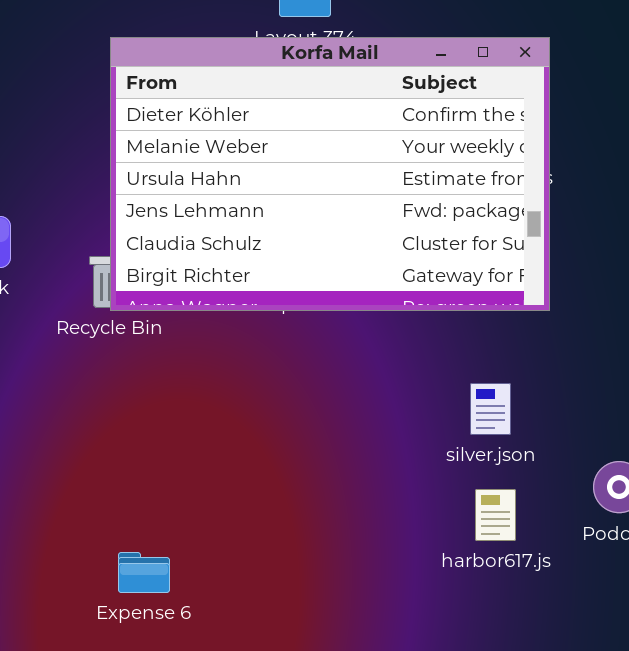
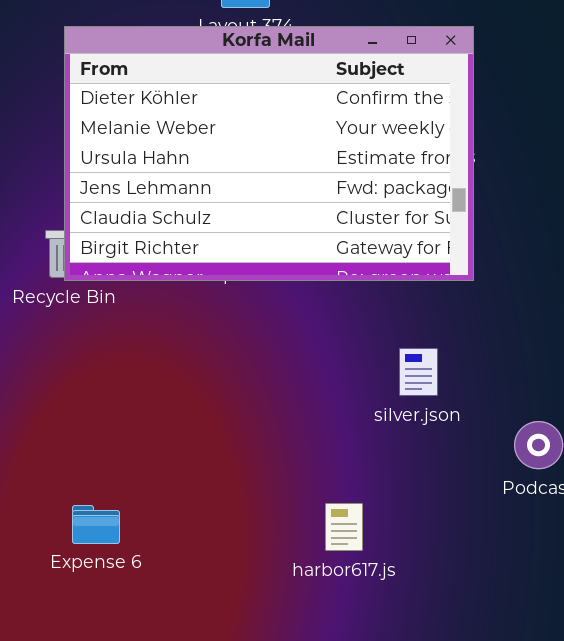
harbor617.js: [475,489,516,541] -> [325,503,363,551], moved

